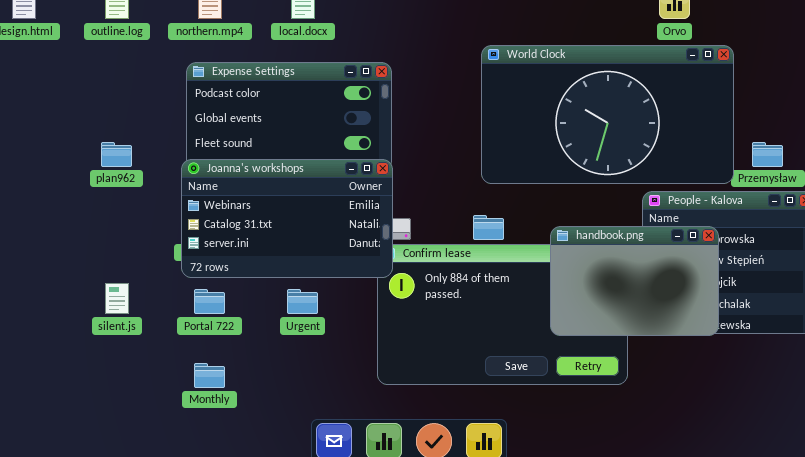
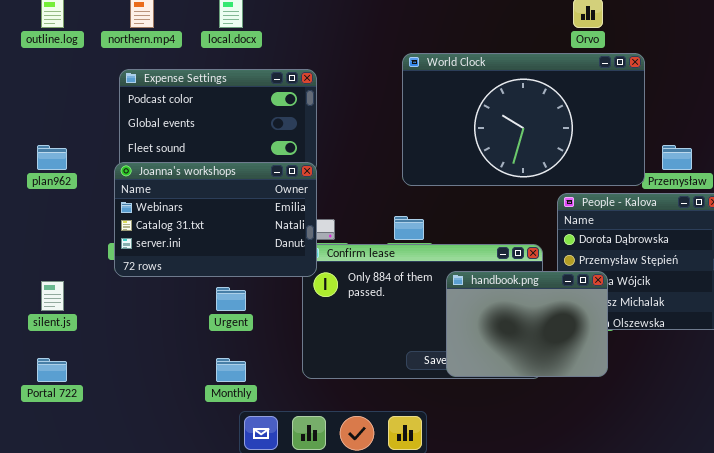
handbook.png: [550,226,719,336] -> [446,271,608,377], moved
Portal 722: [194,289,225,314] -> [37,358,67,382], moved
Monthly: [194,363,225,388] -> [216,358,246,382], moved

